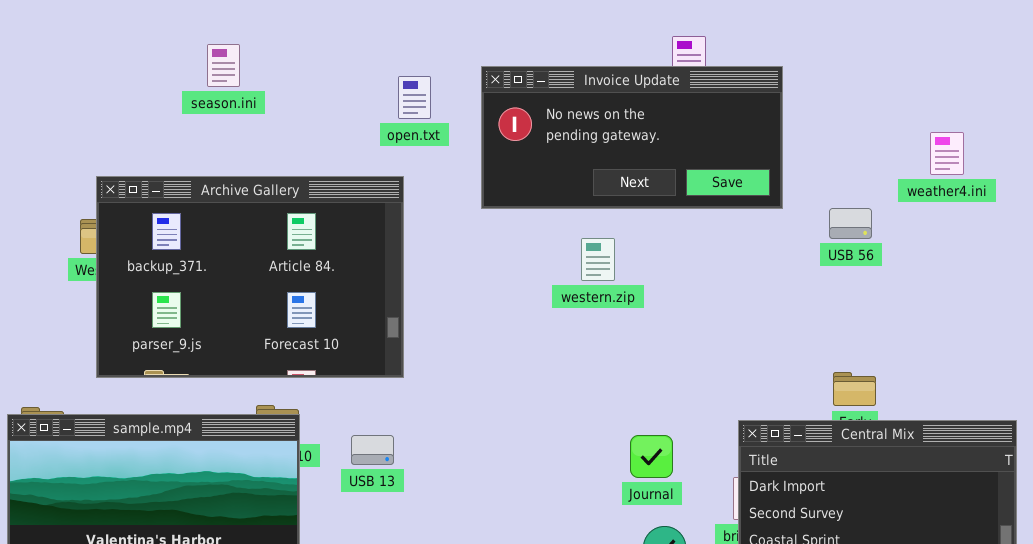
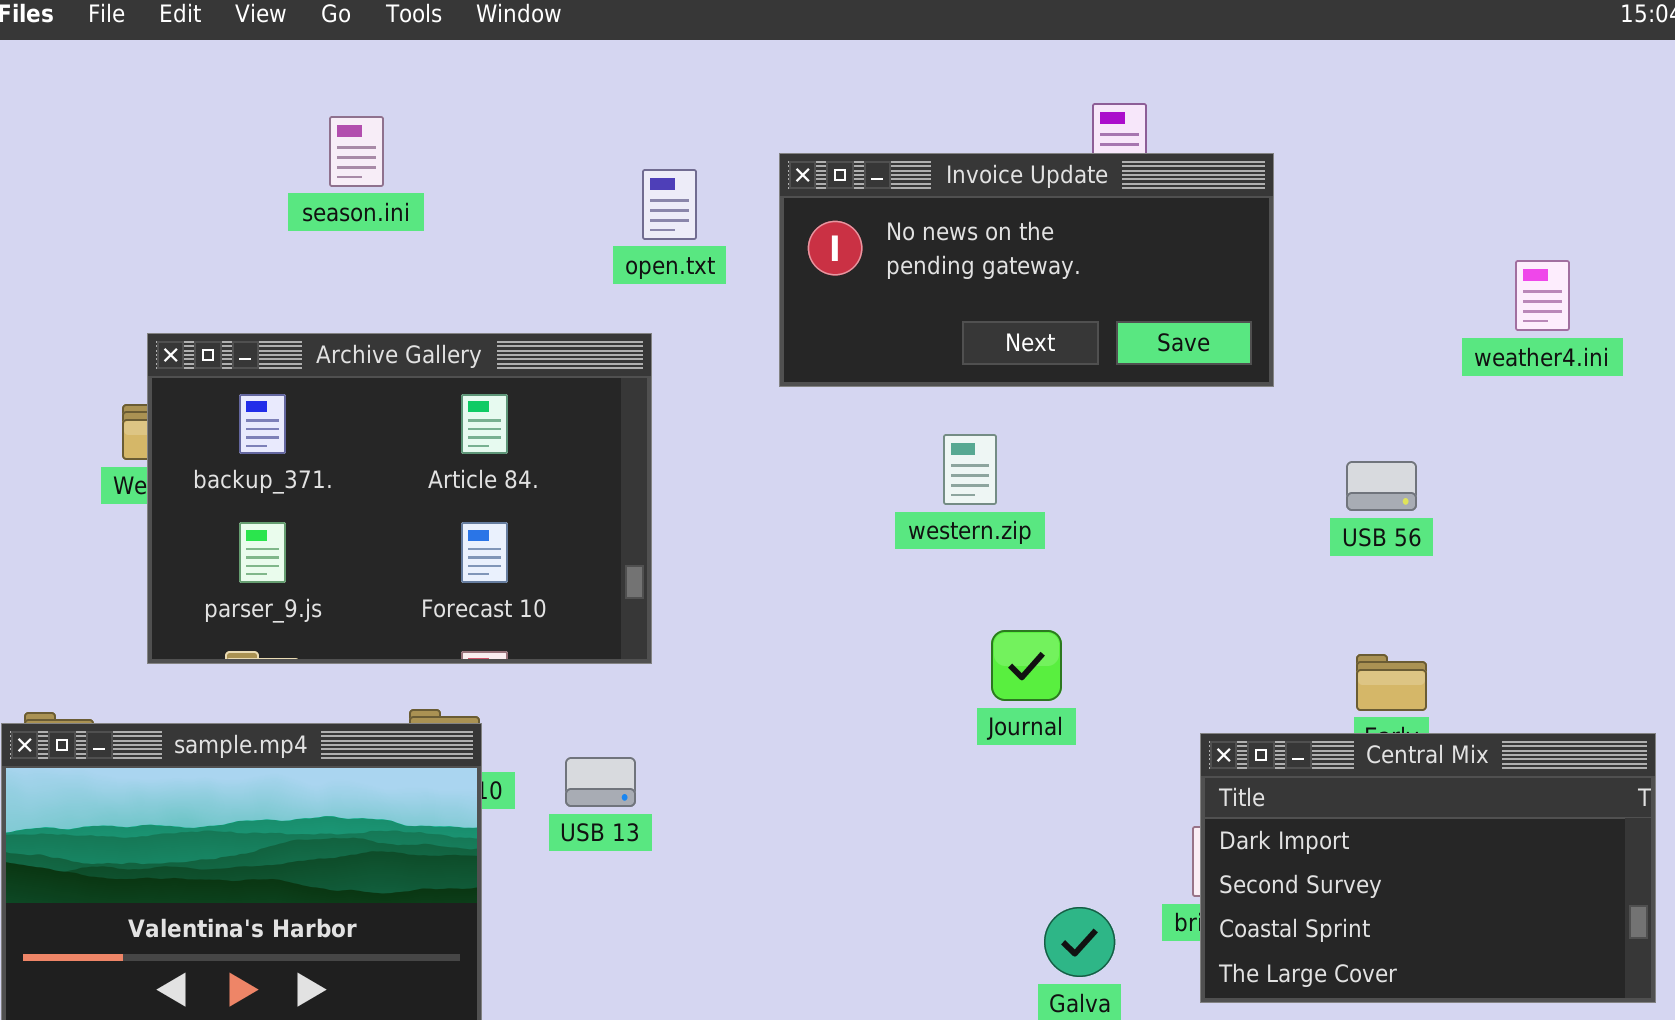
USB 56: [829,208,872,239] -> [1346,461,1417,511], moved
Journal: [630,435,673,478] -> [991,630,1062,701], moved

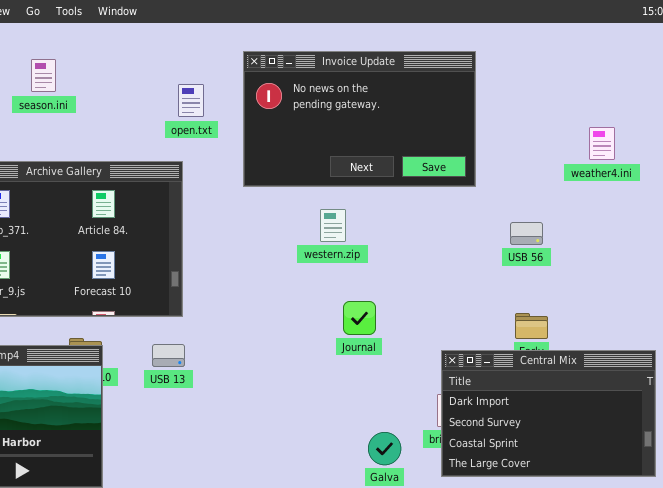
Invoice Update: [779,153,1274,387] -> [243,51,476,187], resized
USB 13: [565,757,636,807] -> [152,344,185,367], moved

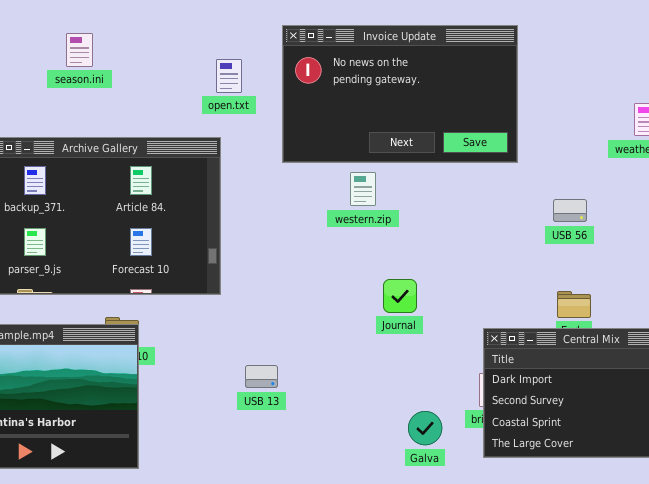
western.zip: [320,209,346,242] -> [350,172,376,206], moved
USB 13: [152,344,185,367] -> [245,365,278,388], moved

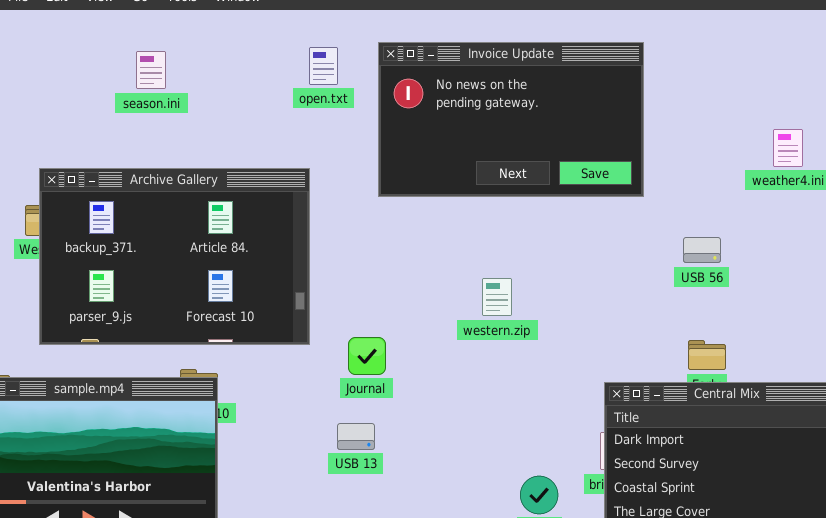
open.txt: [216,59,242,93] -> [309,47,338,85], moved
western.zip: [350,172,376,206] -> [482,278,512,316], moved
Journal: [383,279,417,313] -> [348,337,386,375], moved

